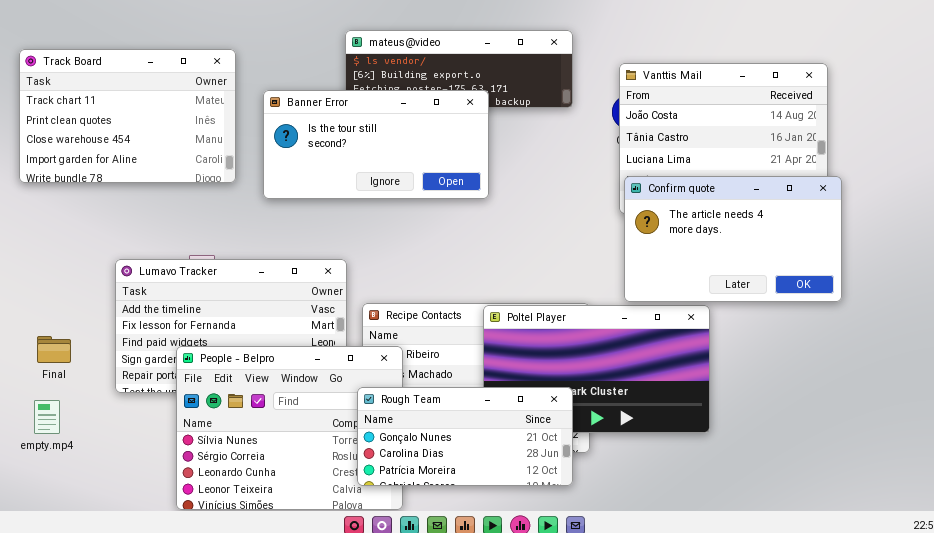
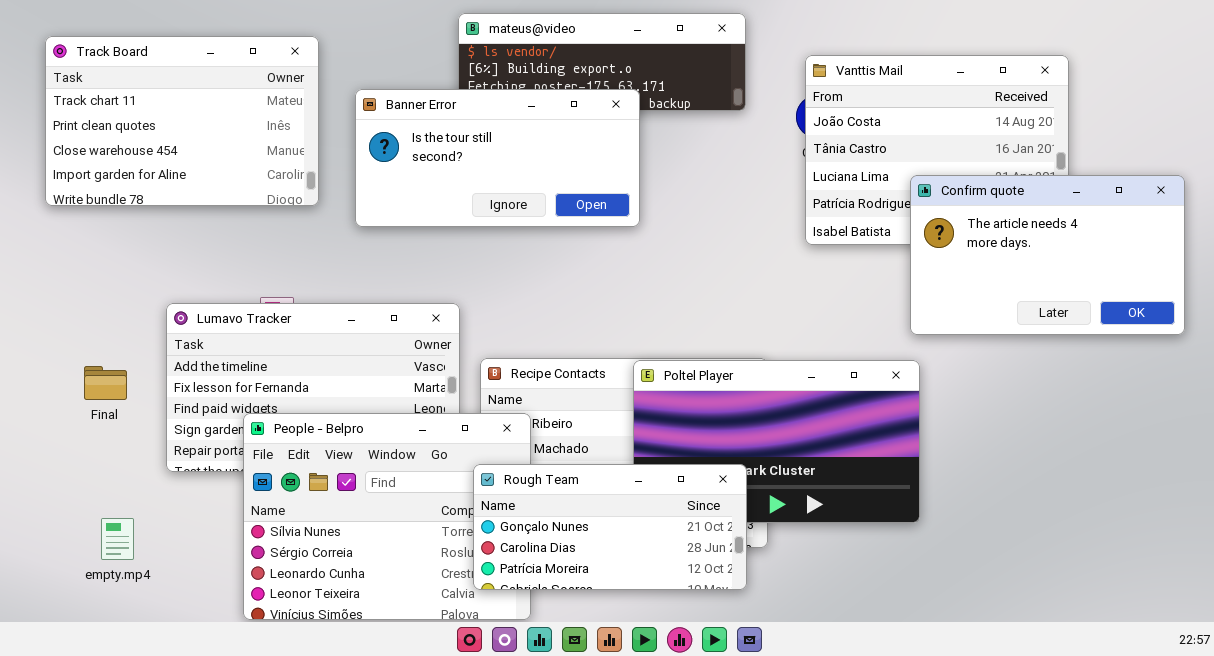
Confirm quote: [624,176,842,302] -> [910,175,1185,335], moved
Final: [37,336,71,363] -> [84,366,127,400], moved
empty.mp4: [34,400,60,434] -> [101,518,134,560], moved

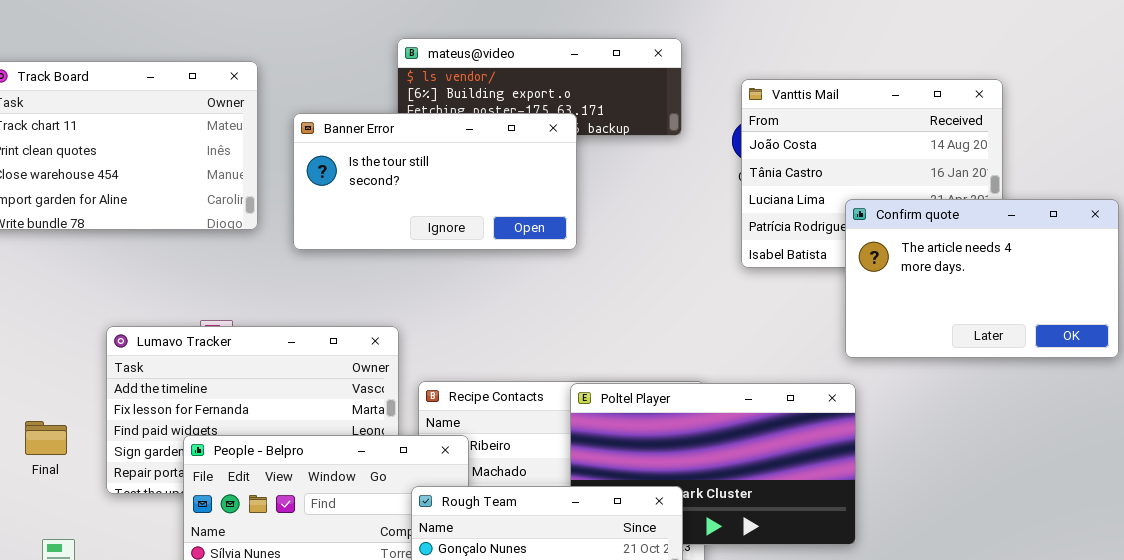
Final: [84,366,127,400] -> [25,421,67,455], moved

